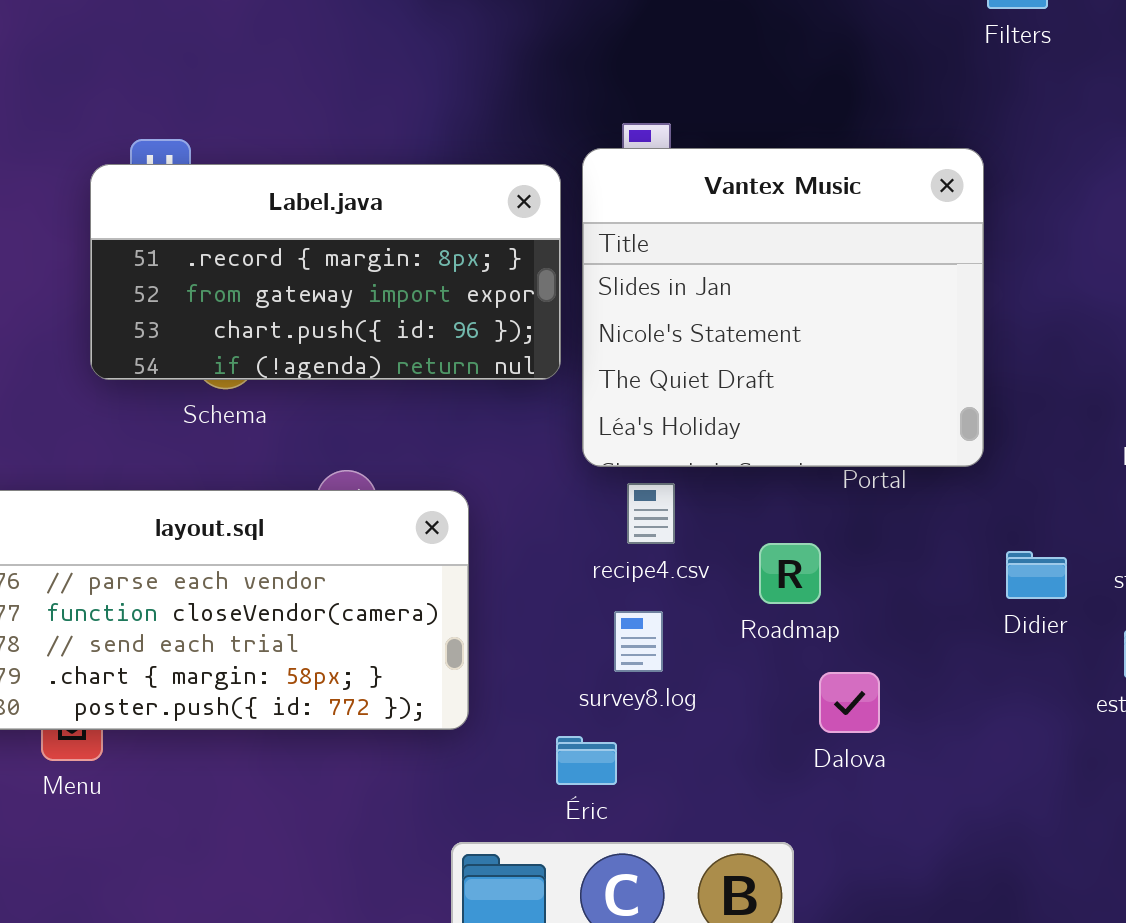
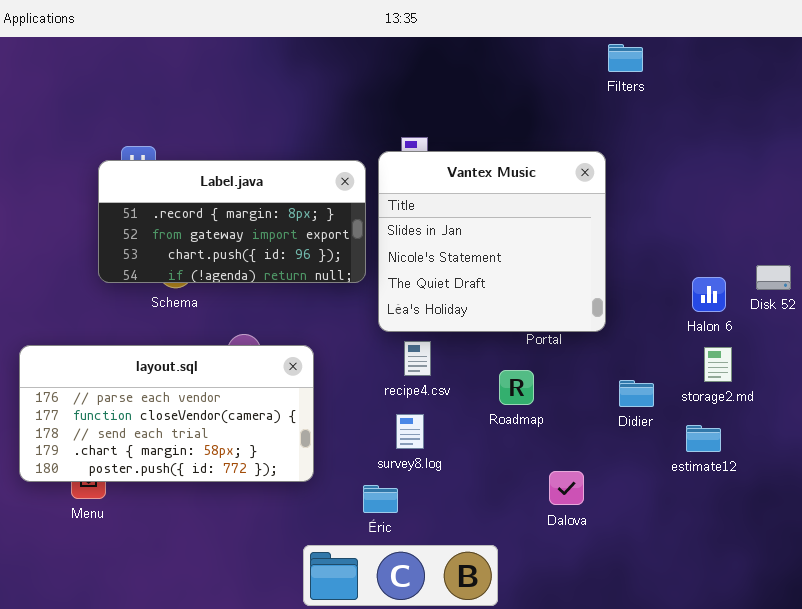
Roadmap: [759,543,821,604] -> [499,370,534,405], moved
Dalova: [819,672,880,733] -> [549,471,584,505], moved

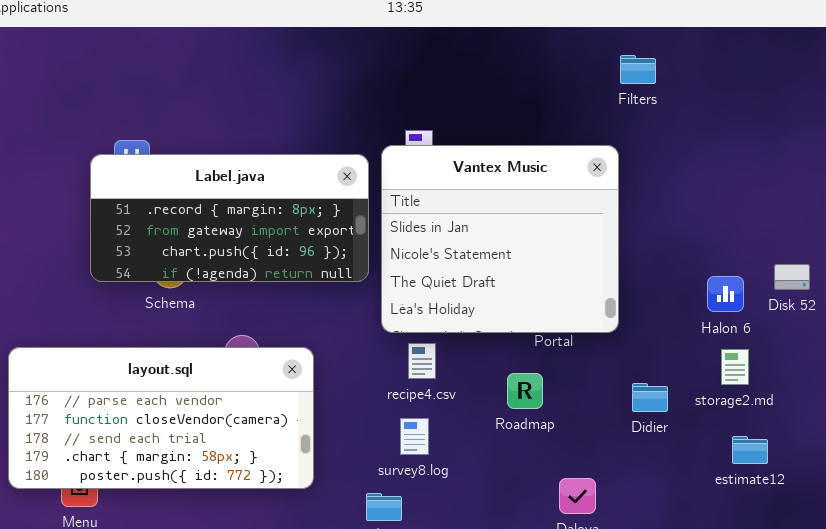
Filters: [608,44,643,72] -> [620,55,656,84], moved
estimate12: [686,425,721,452] -> [732,436,768,464], moved

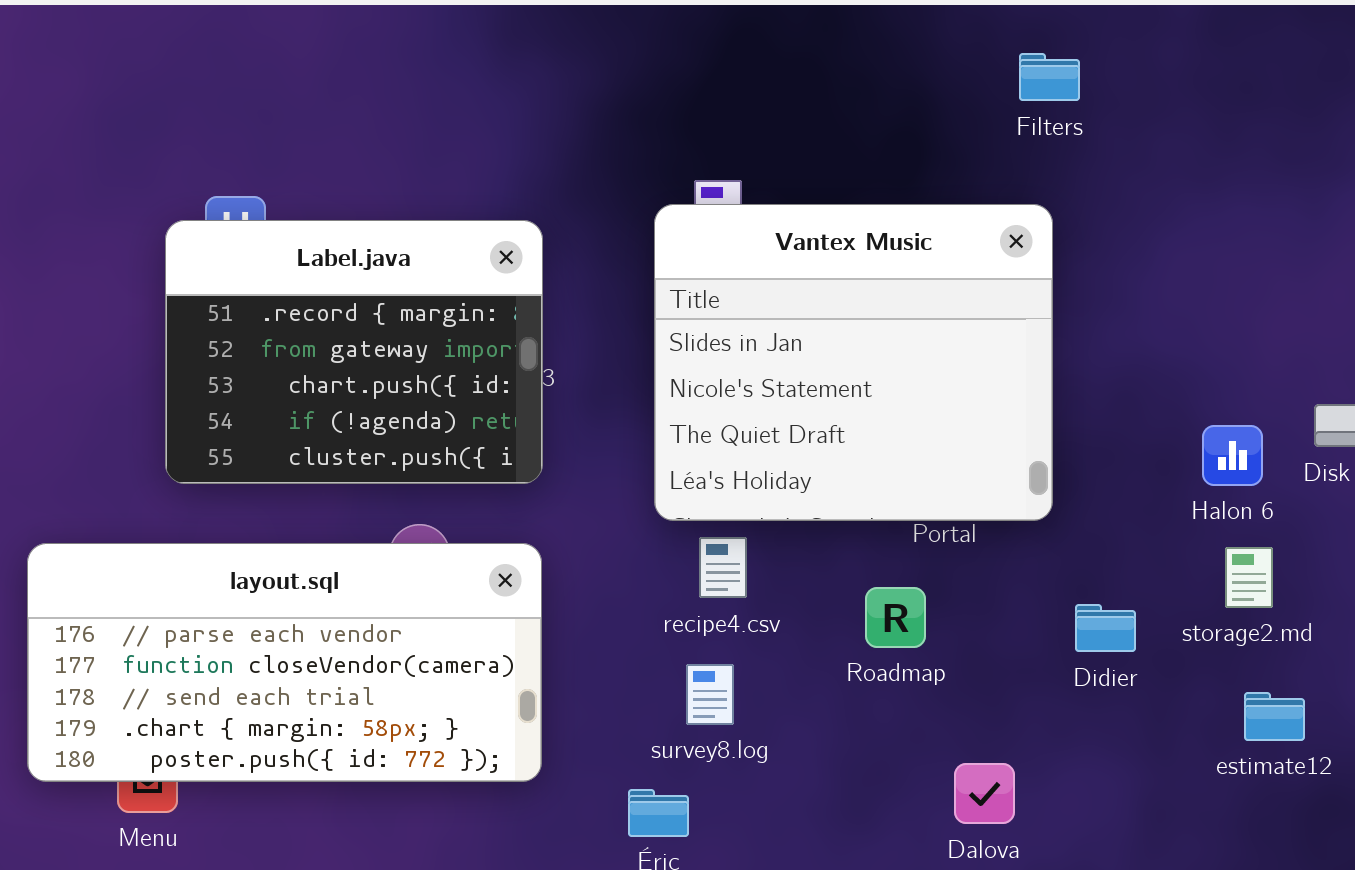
Filters: [620,55,656,84] -> [1019,53,1080,101], moved
Label.java: [90,154,369,282] -> [165,220,543,484], resized

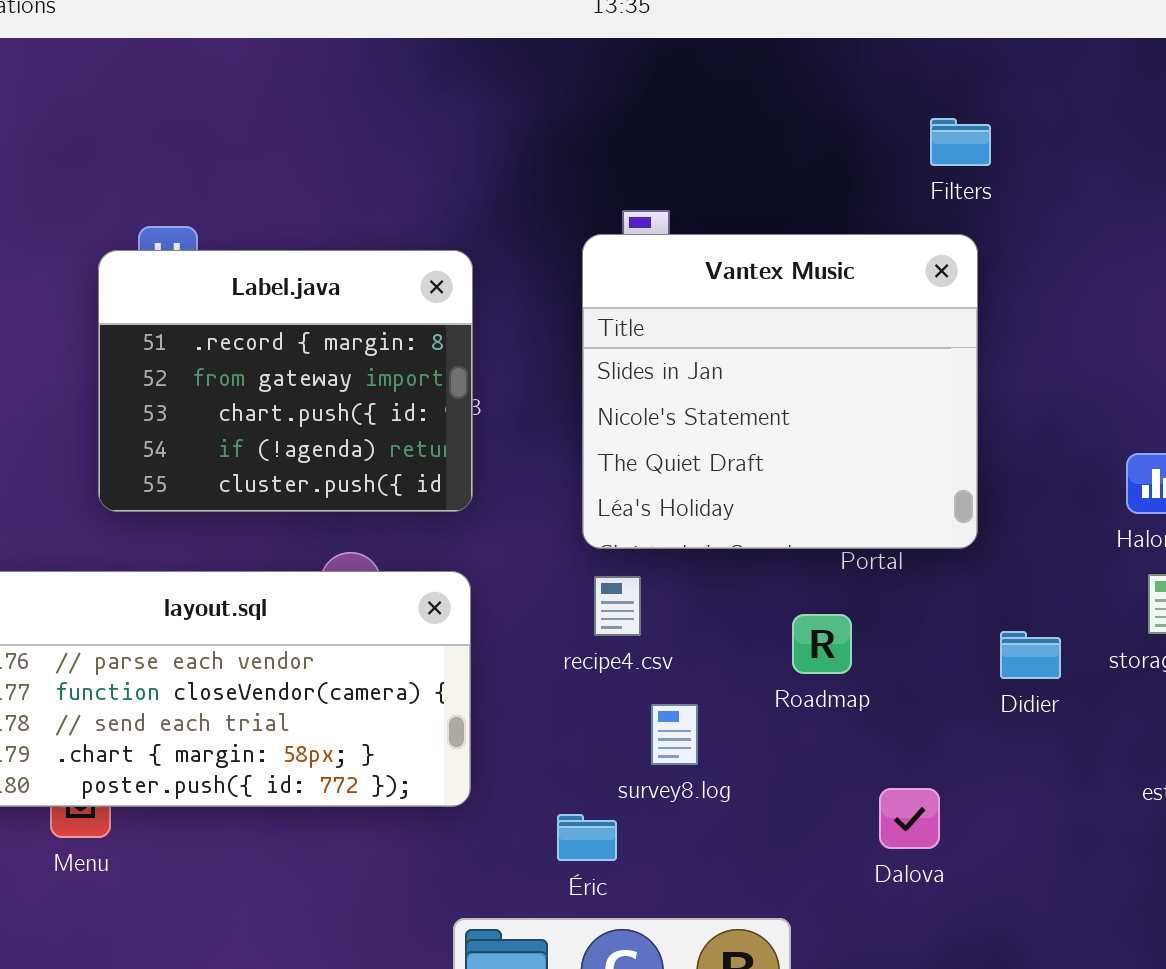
Filters: [1019,53,1080,101] -> [930,118,991,166], moved
recipe4.csv: [699,537,747,598] -> [594,576,641,636], moved
survey8.log: [686,664,734,725] -> [651,704,698,765], moved

